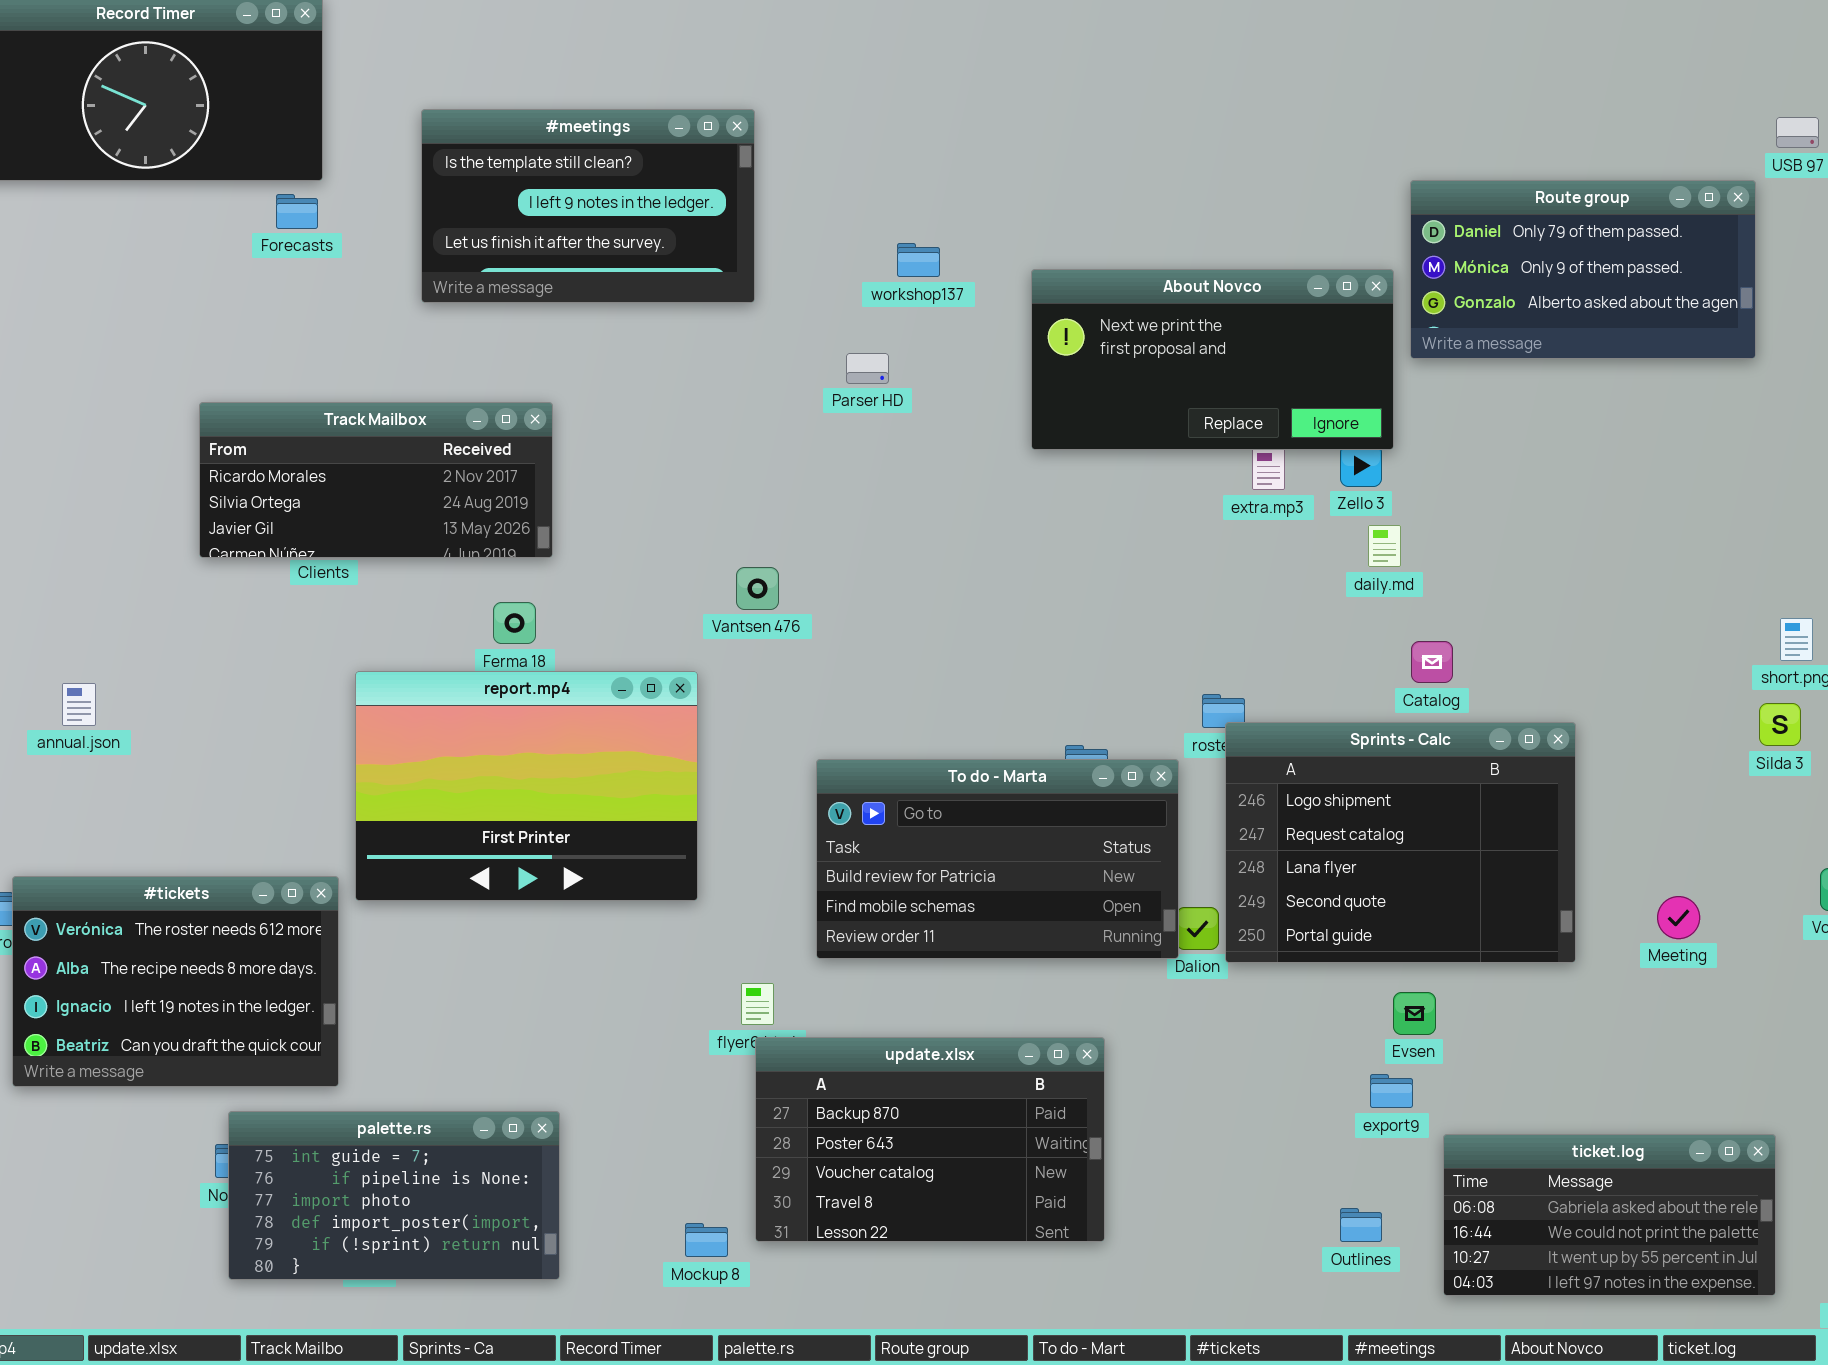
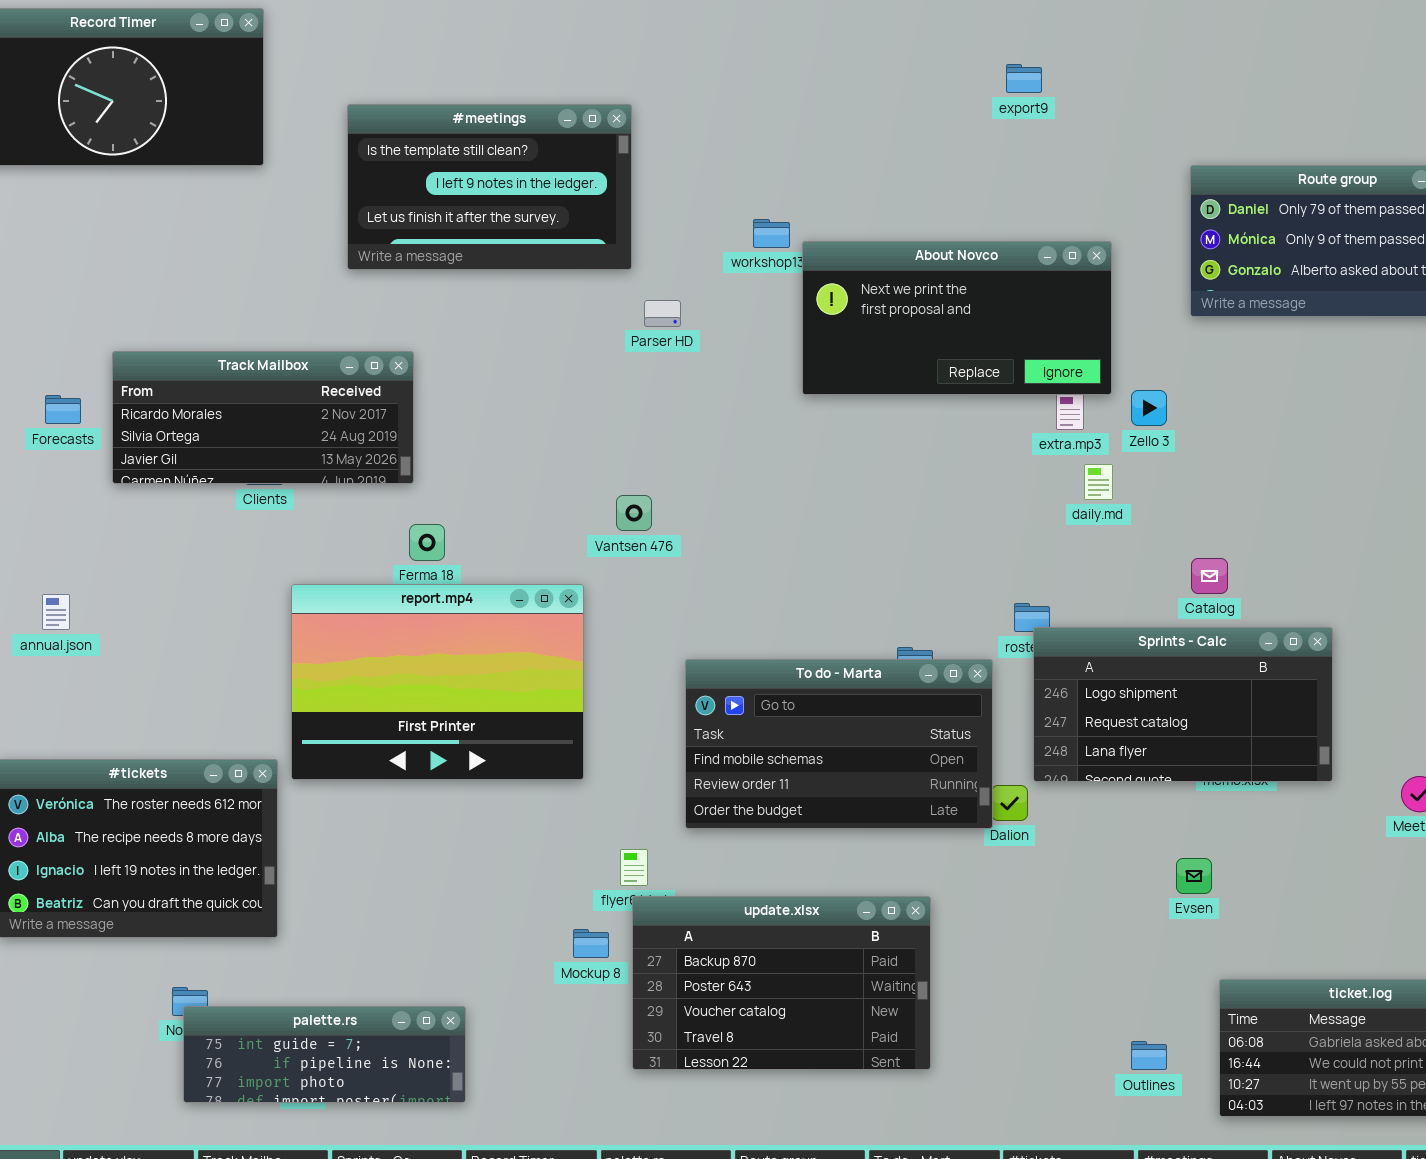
Forecasts: [276,194,318,229] -> [45,395,81,424], moved
About Novco: [1031,269,1394,450] -> [802,241,1112,395], moved
Parser HD: [846,353,889,384] -> [644,300,681,327], moved
Track Mailbox: [199,402,553,558] -> [112,351,414,484], moved
daily.md: [1368,525,1401,567] -> [1084,464,1113,500], moved
Sprints - Calc: [1225,722,1576,963] -> [1033,627,1333,782], resized
To do - Marta: [816,759,1179,959] -> [685,659,993,829], scrolled down 1 row
export9: [1370,1074,1413,1108] -> [1006,64,1042,93], moved
palette.rs: [228,1111,560,1280] -> [183,1006,466,1103], resized
Mockup 8: [685,1223,728,1257] -> [573,929,609,958], moved

